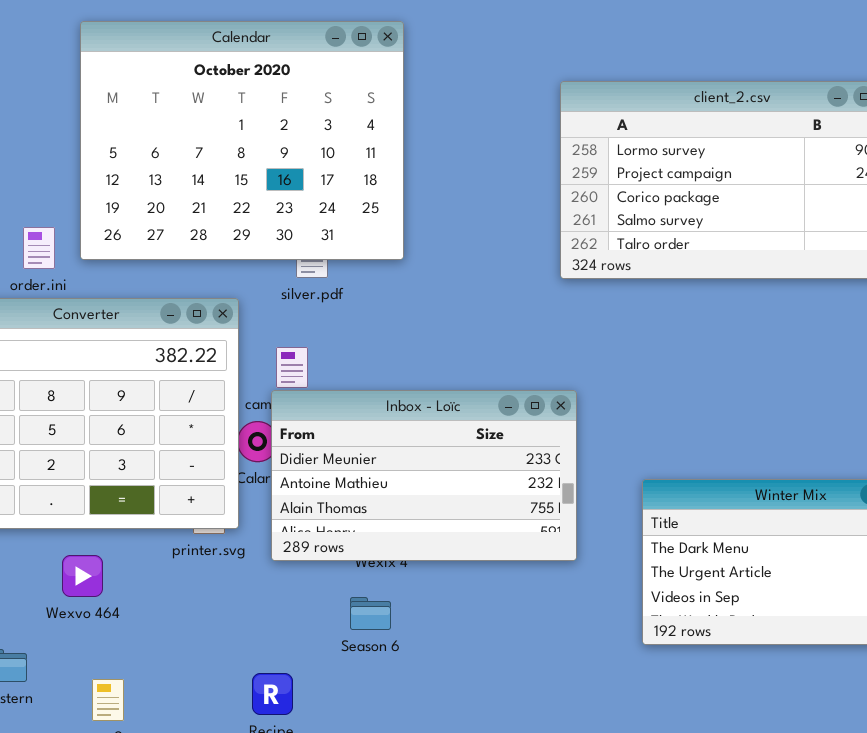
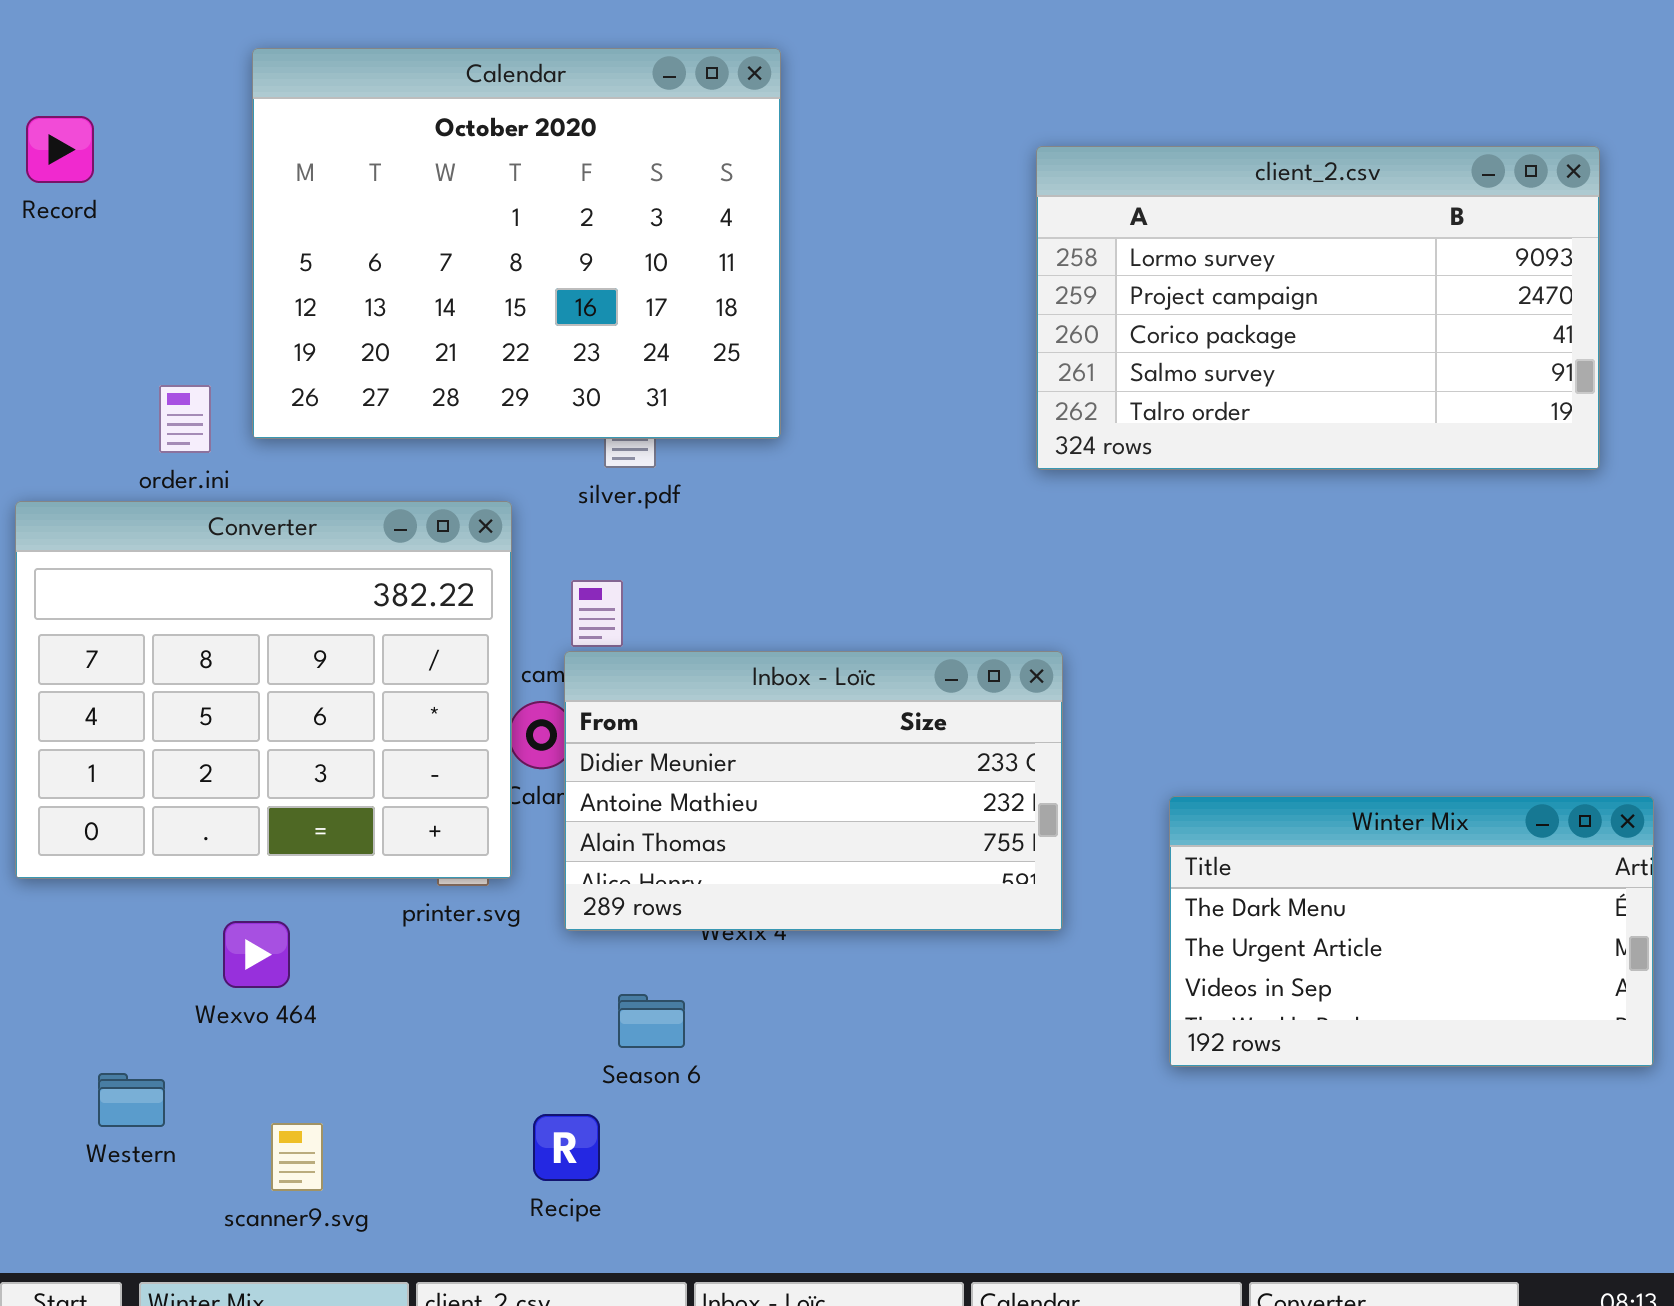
Season 6: [350,597,391,630] -> [618,994,685,1048], moved

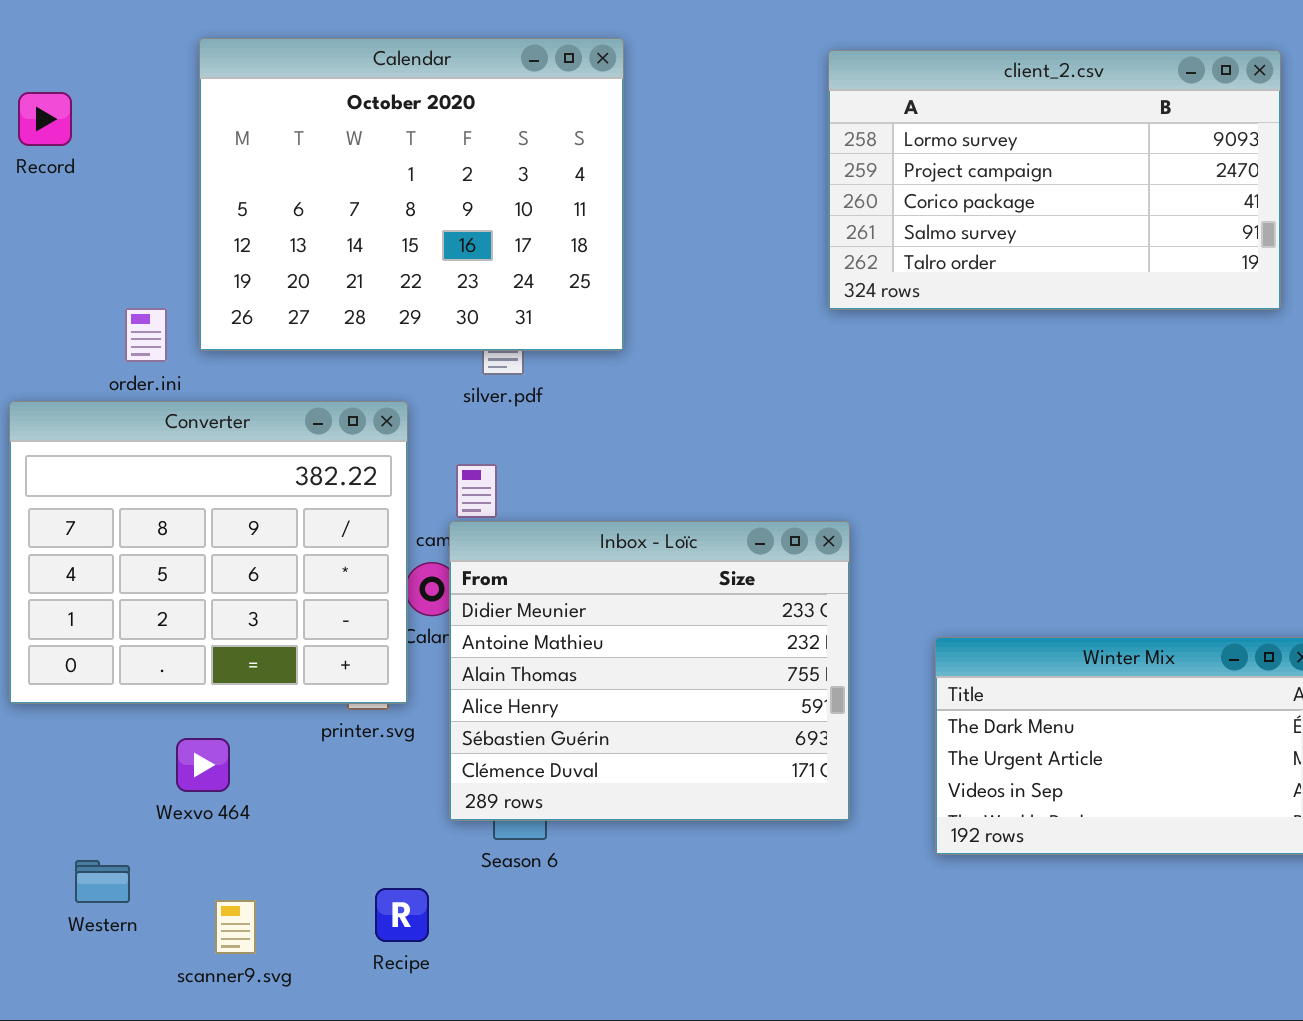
client_2.csv: [1036,146,1600,470] -> [828,50,1281,310], moved
Inbox - Loïc: [564,651,1063,931] -> [449,521,850,821], resized
Recipe: [533,1114,600,1181] -> [375,888,429,942], moved

